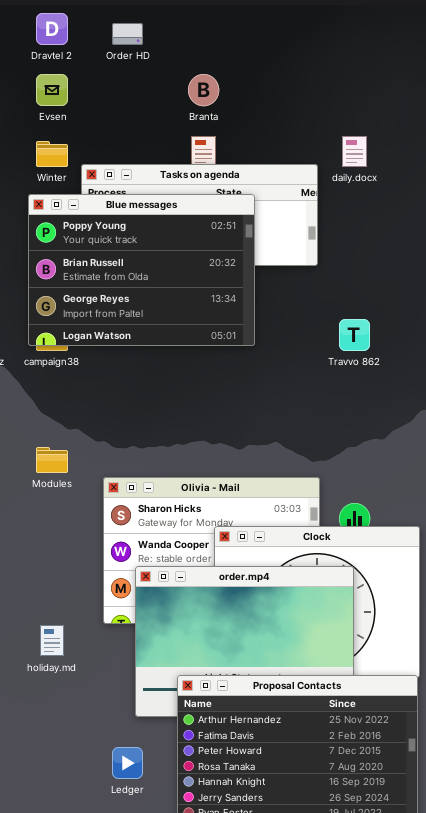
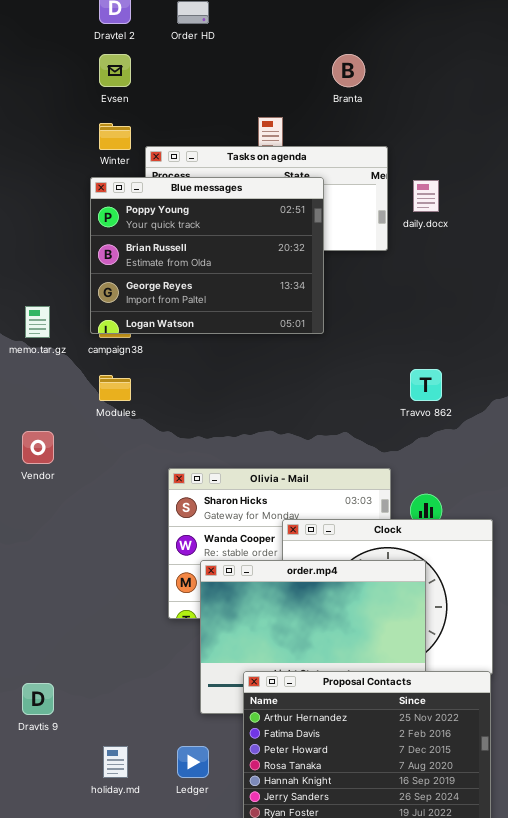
Branta: [188,74,219,106] -> [332,54,365,87], moved
daily.docx: [342,136,367,167] -> [413,180,439,212], moved
Travvo 862: [339,319,370,351] -> [410,369,442,401], moved
Modules: [36,447,68,473] -> [99,375,131,401], moved
holiday.md: [40,625,64,656] -> [103,746,128,778], moved

